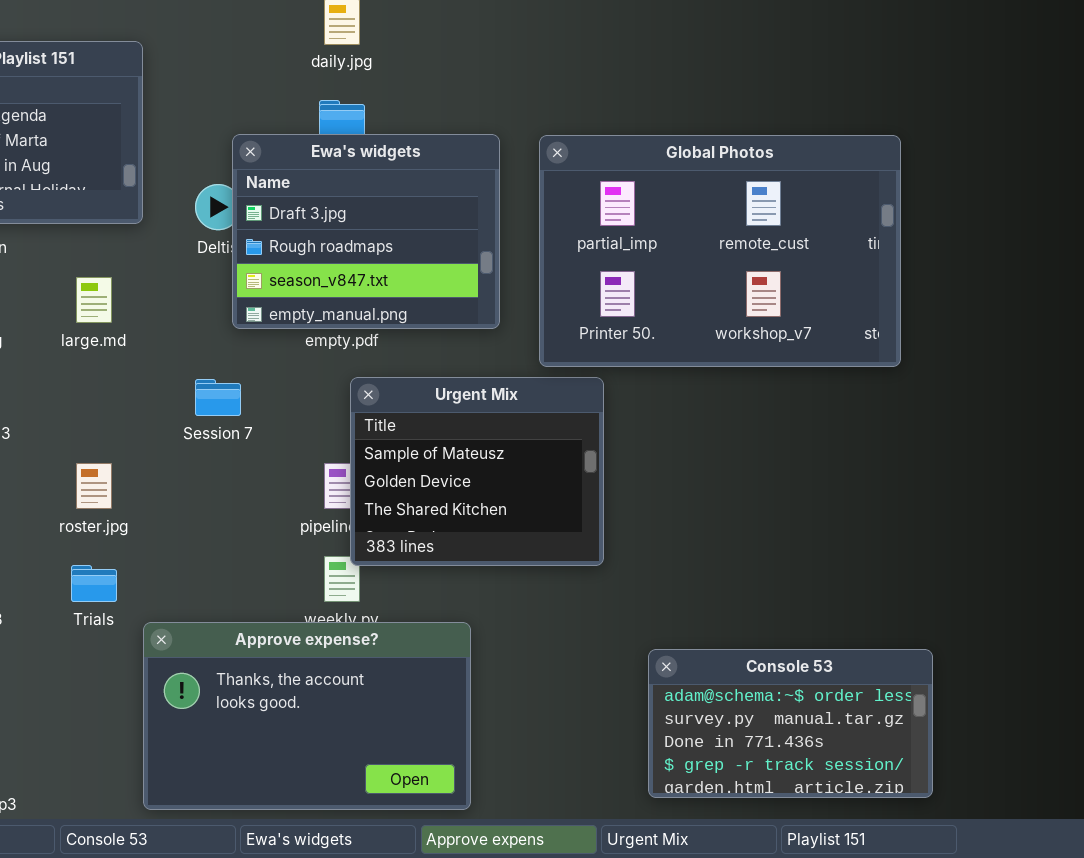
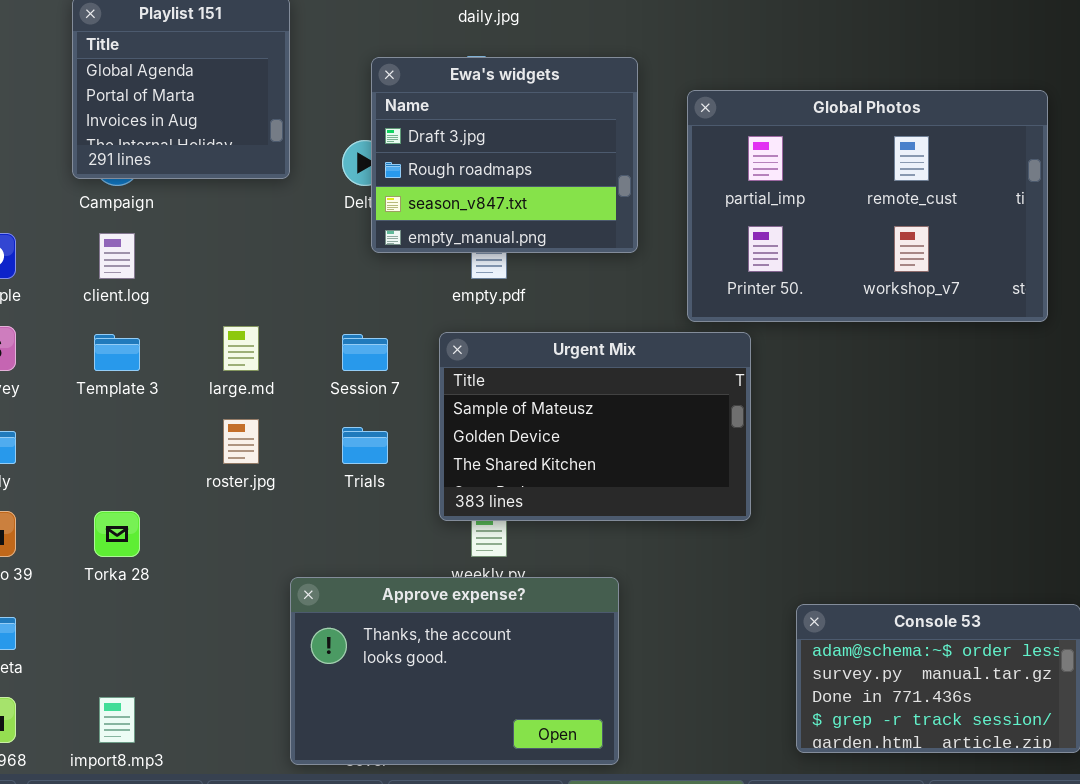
Ewa's widgets: [232,134,500,329] -> [371,57,638,253], moved
large.md: [76,277,112,323] -> [223,326,259,371], moved
Urgent Mix: [350,377,604,566] -> [439,332,751,521], resized
Trials: [71,565,117,602] -> [342,427,388,464], moved

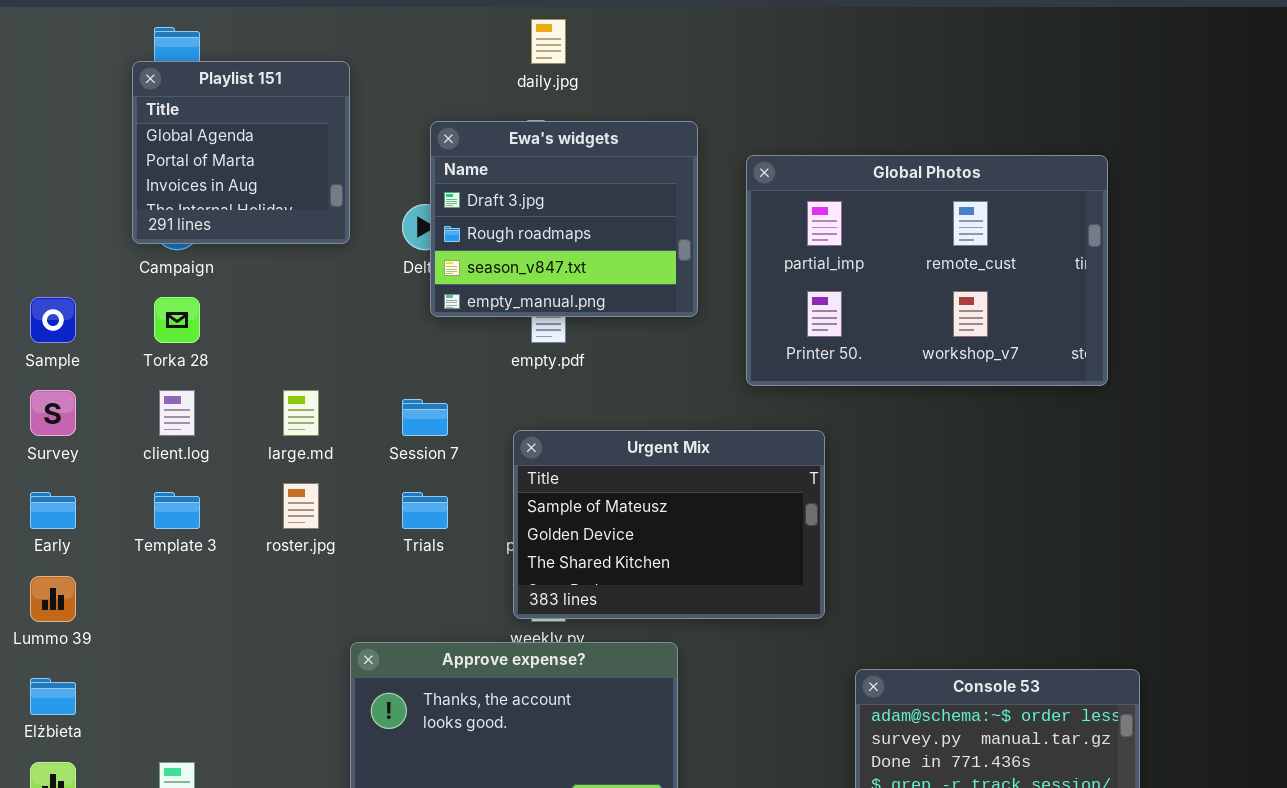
client.log: [99,233,135,279] -> [159,390,195,436], moved
Urgent Mix: [439,332,751,521] -> [513,430,825,619], moved
Template 3: [94,334,140,371] -> [154,492,200,529], moved
Torka 28: [94,511,140,557] -> [154,297,200,343], moved

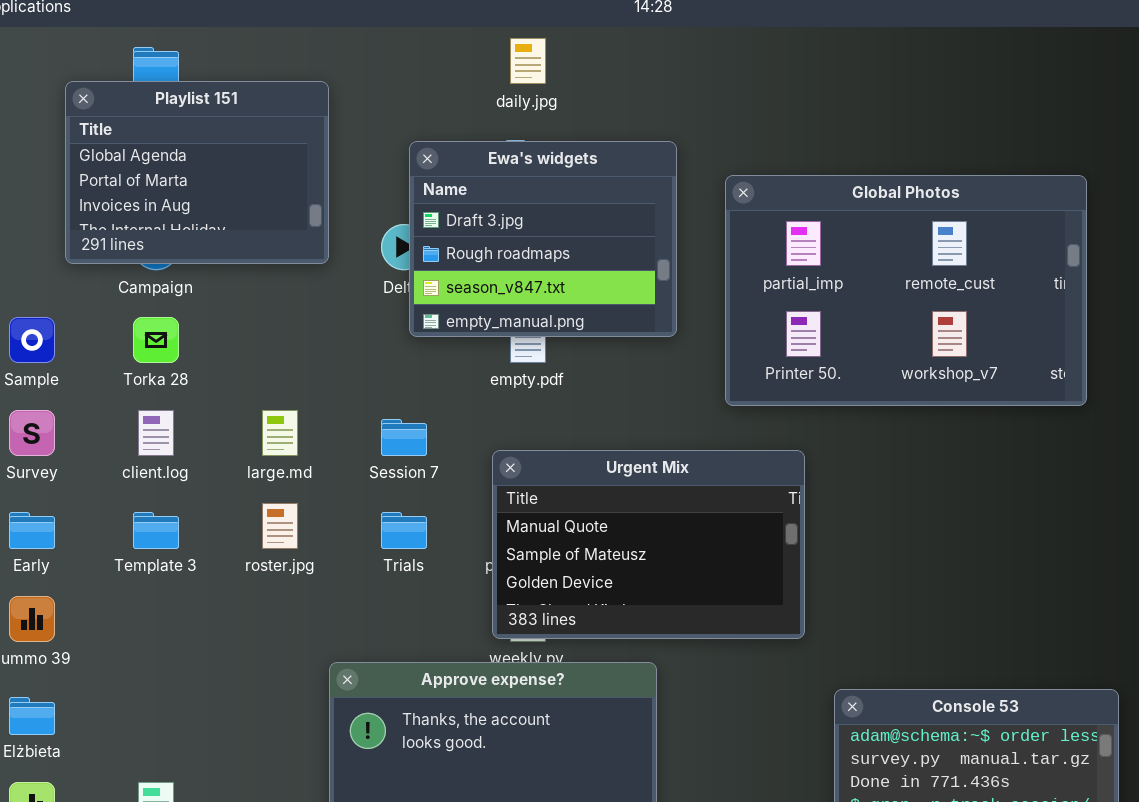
Playlist 151: [132,61,350,244] -> [65,81,329,264], resized
Urgent Mix: [513,430,825,619] -> [492,450,805,639], scrolled up 1 row

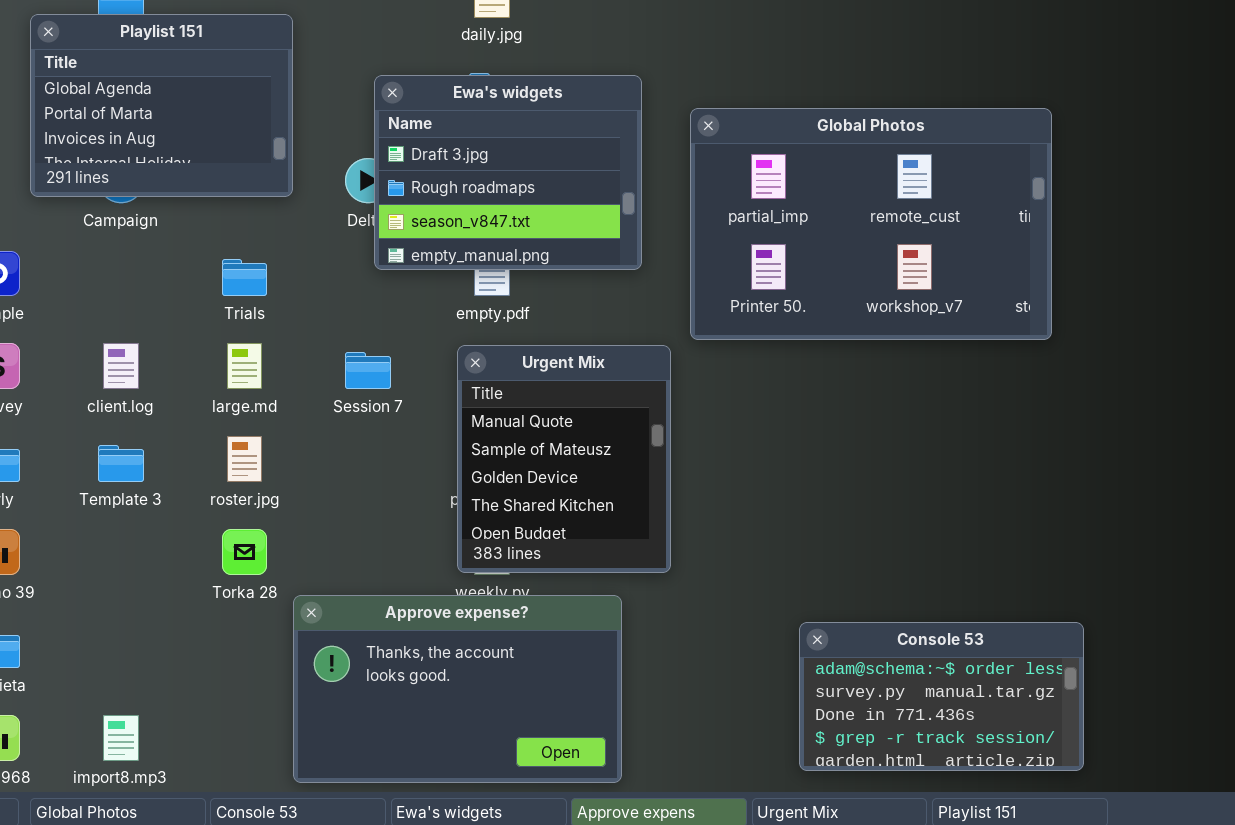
Torka 28: [133,317,179,363] -> [222,529,267,575], moved
Urgent Mix: [492,450,805,639] -> [457,345,671,573], resized
Trials: [381,512,427,549] -> [222,259,267,296], moved

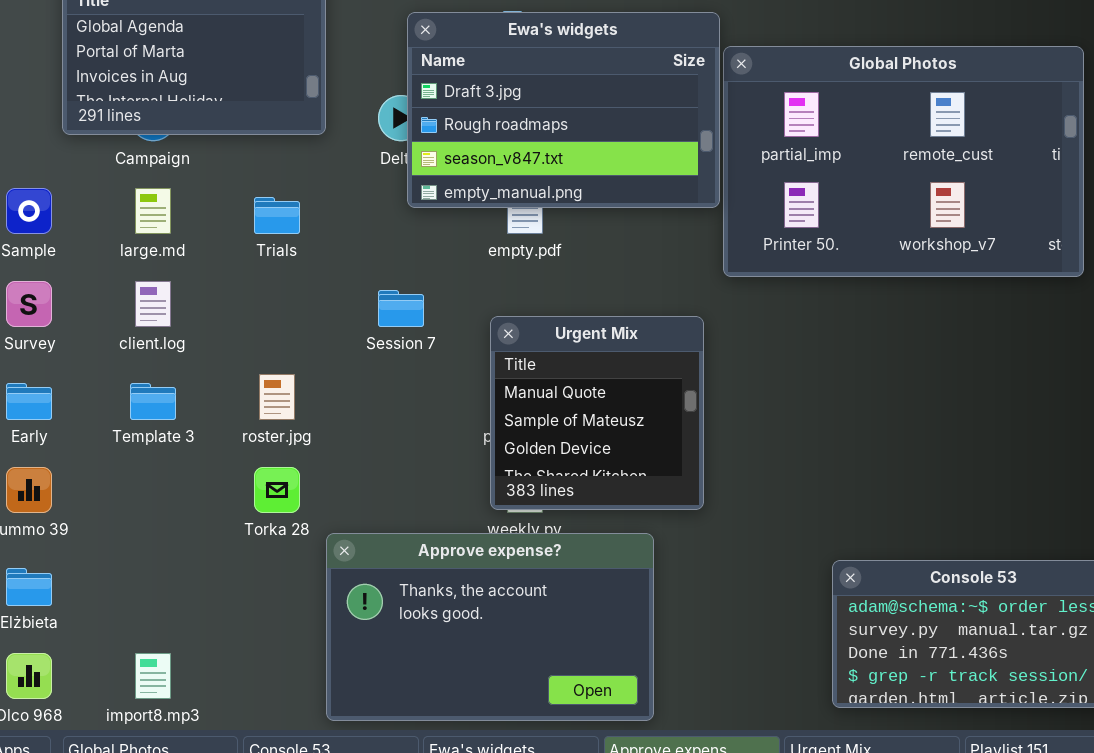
Ewa's widgets: [374,75,642,270] -> [407,12,720,208], resized
large.md: [227,343,262,389] -> [135,188,171,234], moved
Urgent Mix: [457,345,671,573] -> [490,316,704,510], resized

